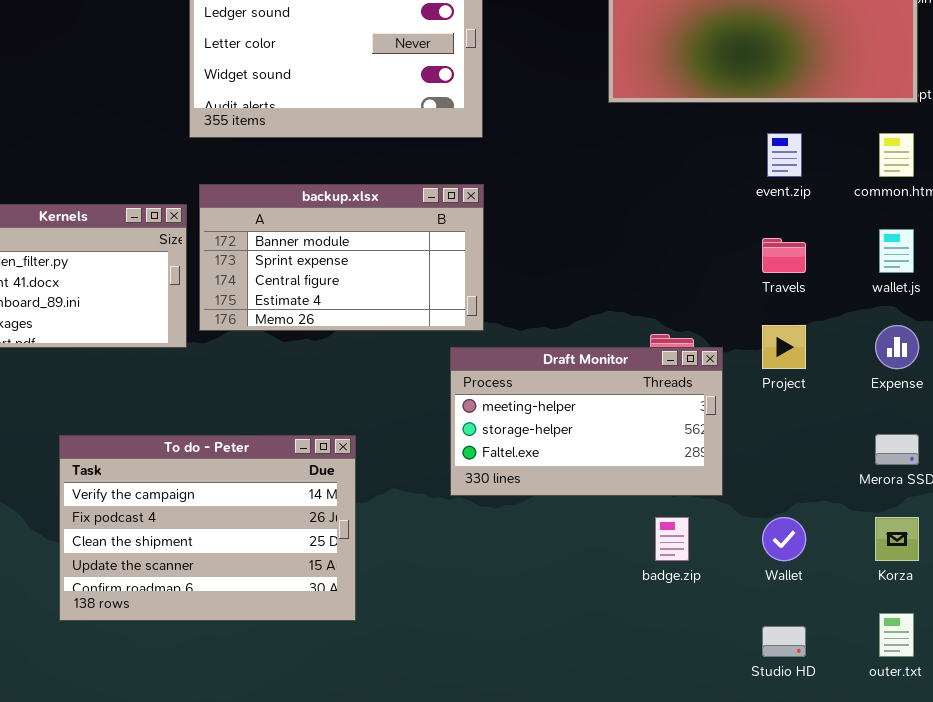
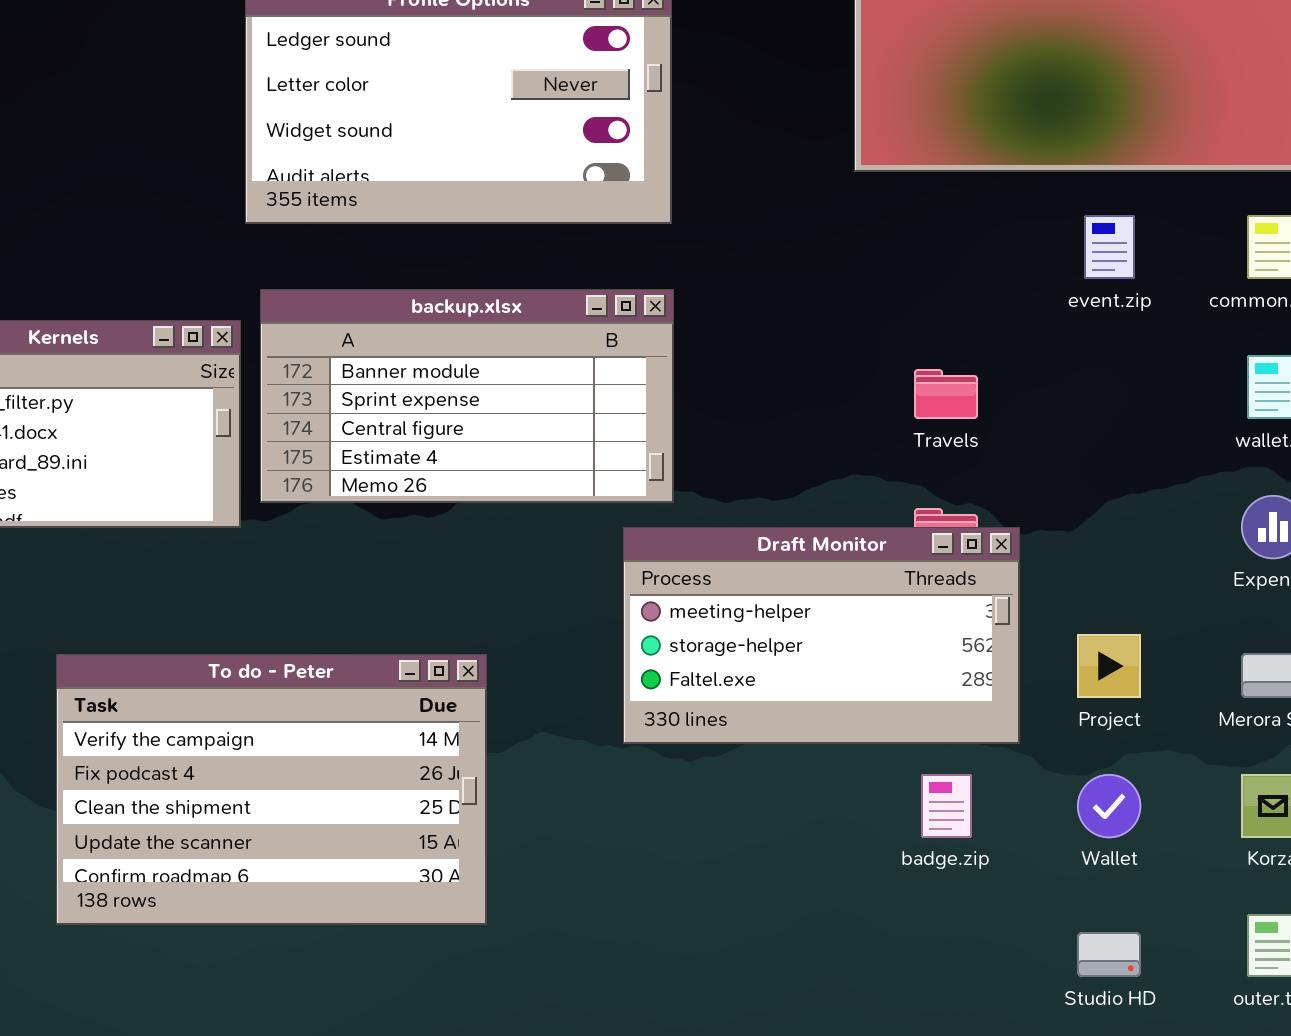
Travels: [762,238,806,273] -> [914,369,978,419], moved
Project: [762,325,806,369] -> [1077,634,1141,698], moved

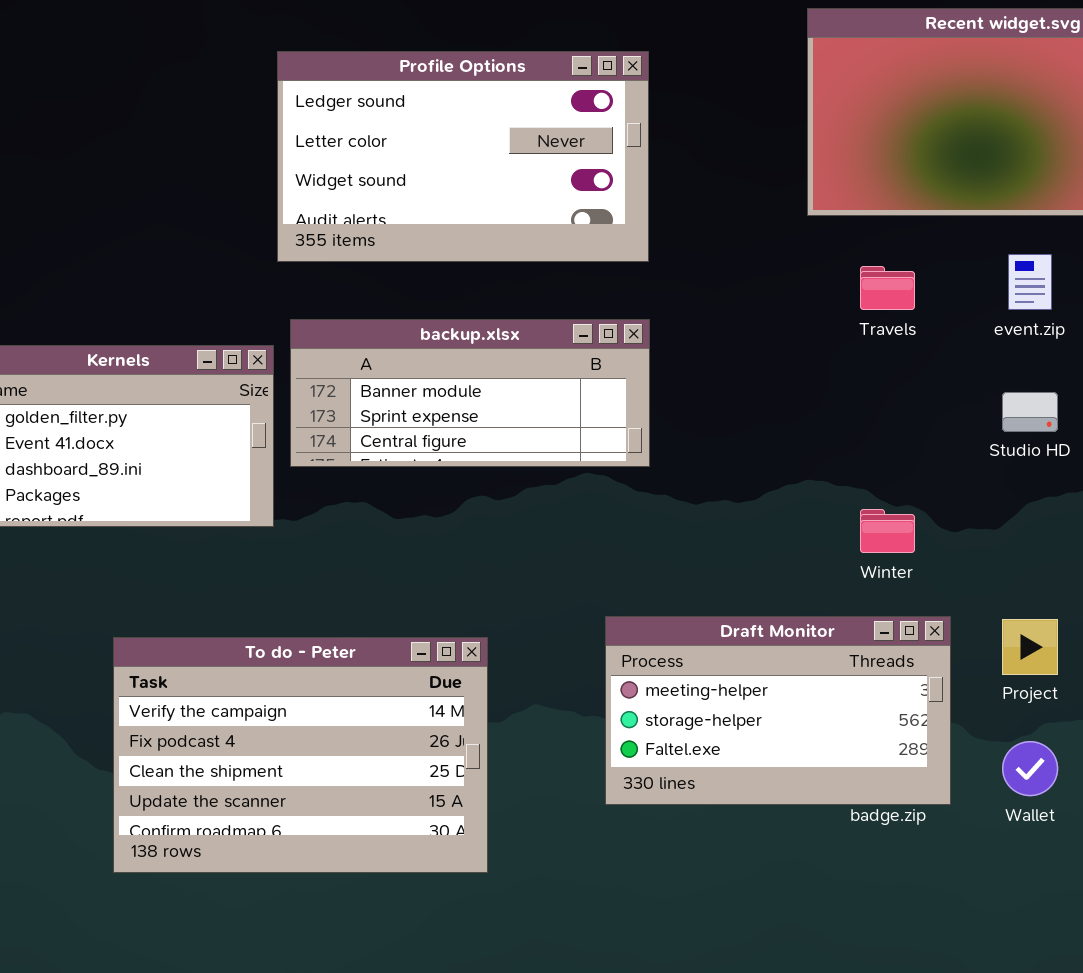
backup.xlsx: [260,289,674,503] -> [290,319,650,467], resized
Travels: [914,369,978,419] -> [860,266,915,310], moved
Draft Monitor: [623,527,1020,744] -> [605,616,951,805], moved
Studio HD: [1077,932,1141,977] -> [1002,392,1058,432], moved

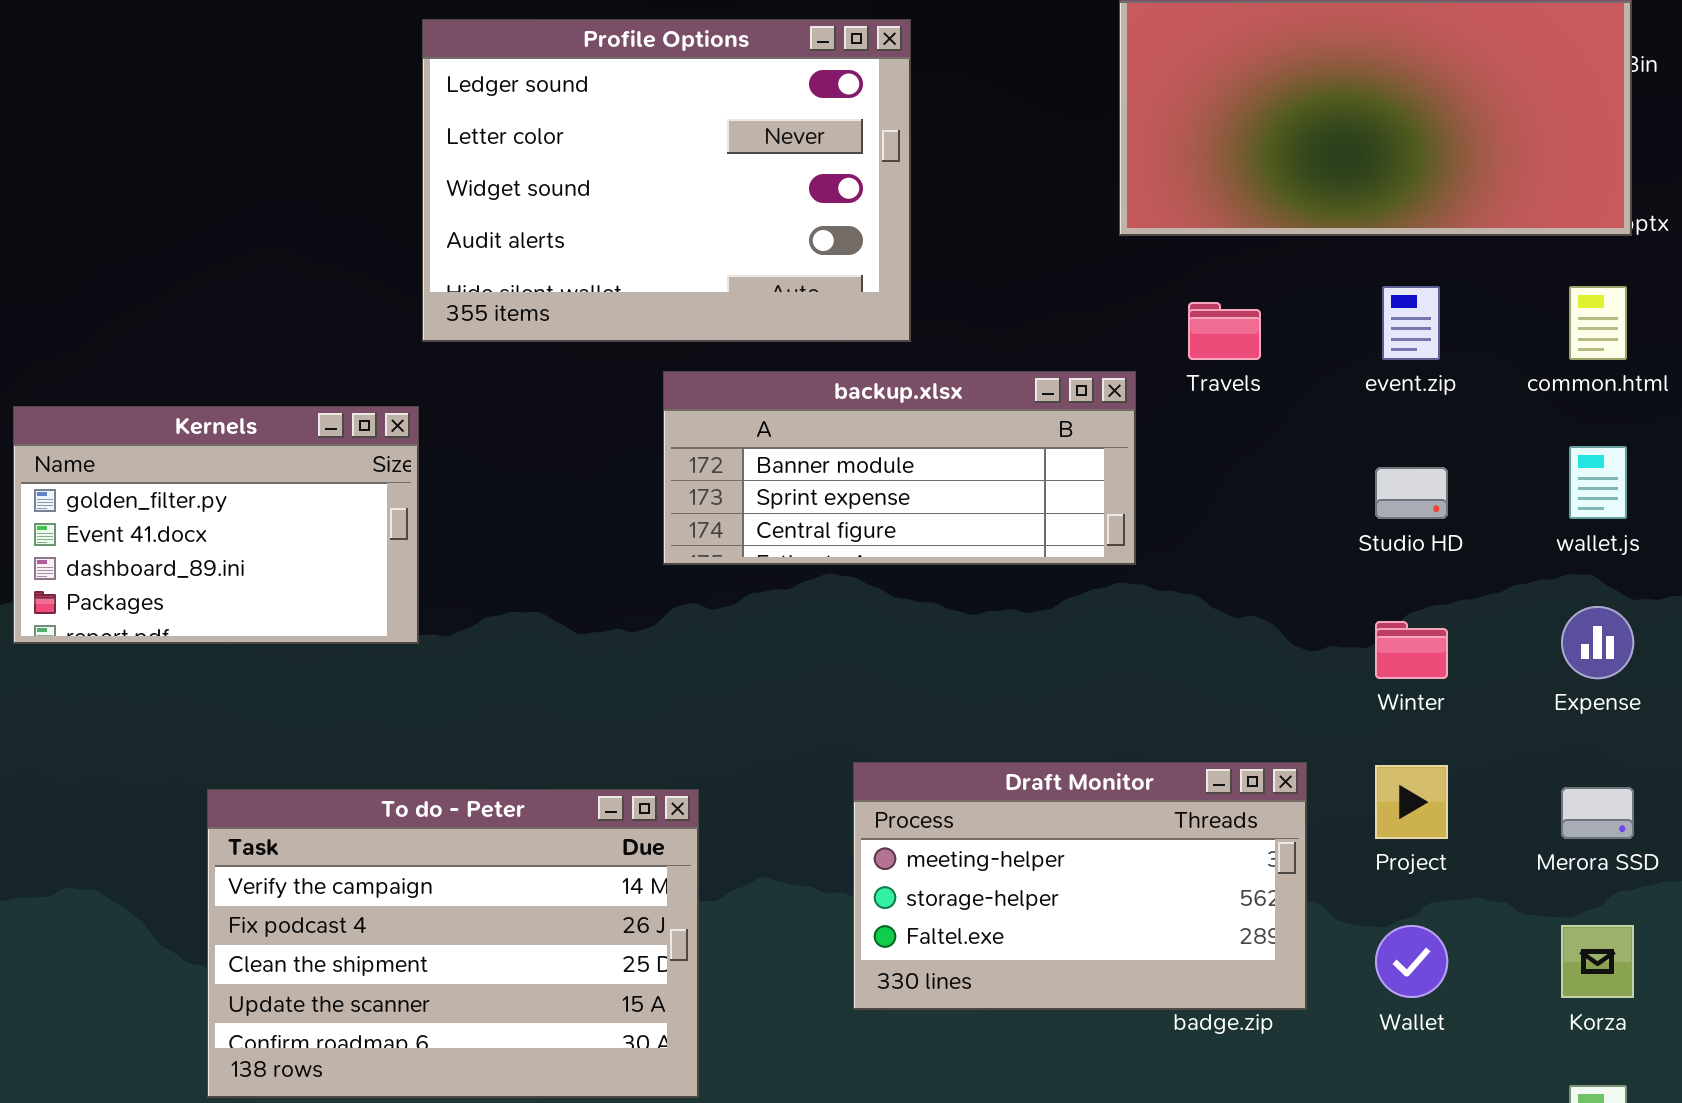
Profile Options: [277,51,649,262] -> [422,19,911,342], resized
backup.xlsx: [290,319,650,467] -> [663,371,1136,565], moved
Winter: [860,509,915,553] -> [1375,621,1448,679], moved

